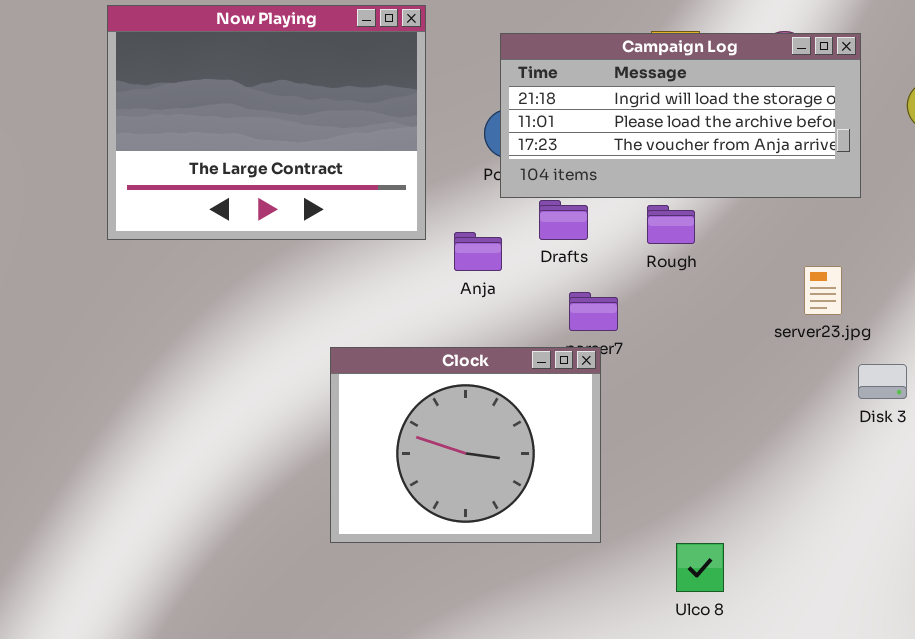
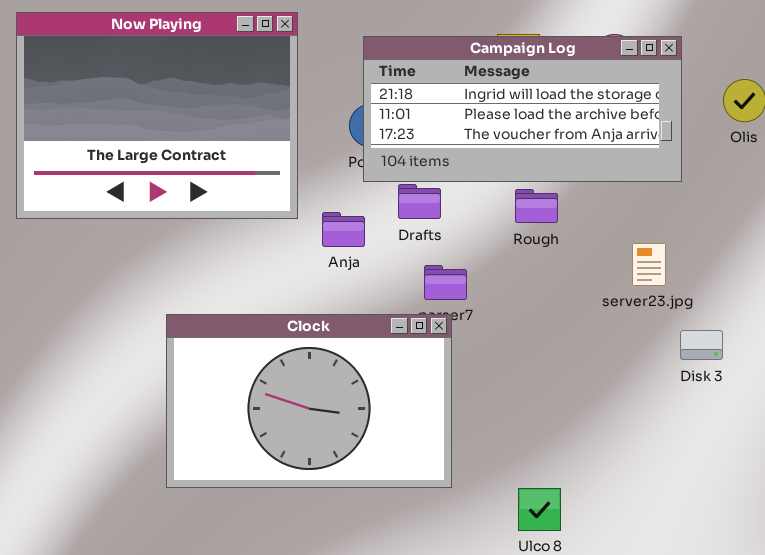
Rough: [647,205,695,244] -> [515,189,558,223], moved
Clock: [330,347,601,543] -> [166,314,452,488], resized

